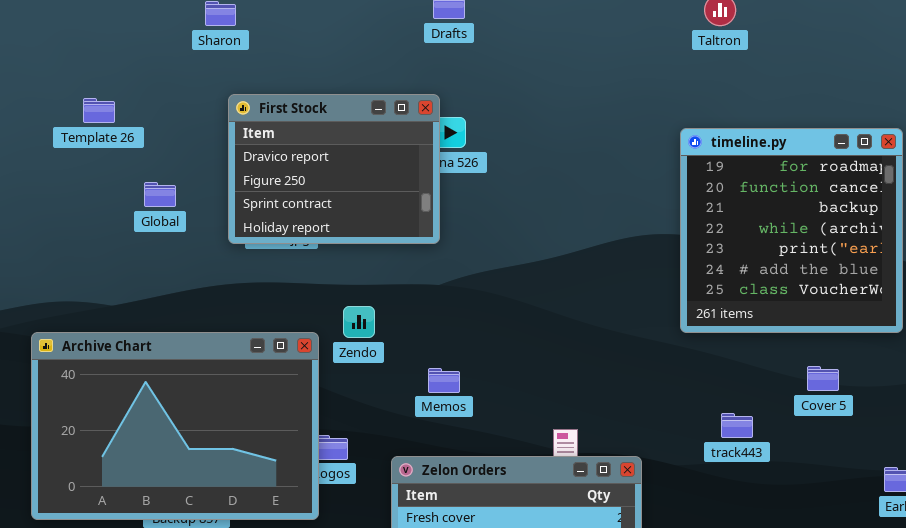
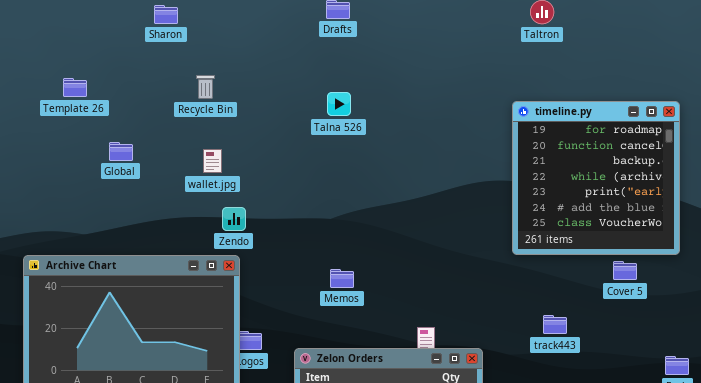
First Stock: [228,94,440,244] -> none, closed
Zendo: [343,306,375,338] -> [222,207,246,231], moved
Cover 5: [807,366,839,391] -> [613,261,637,280], moved
Memos: [428,368,460,393] -> [330,269,354,288], moved

